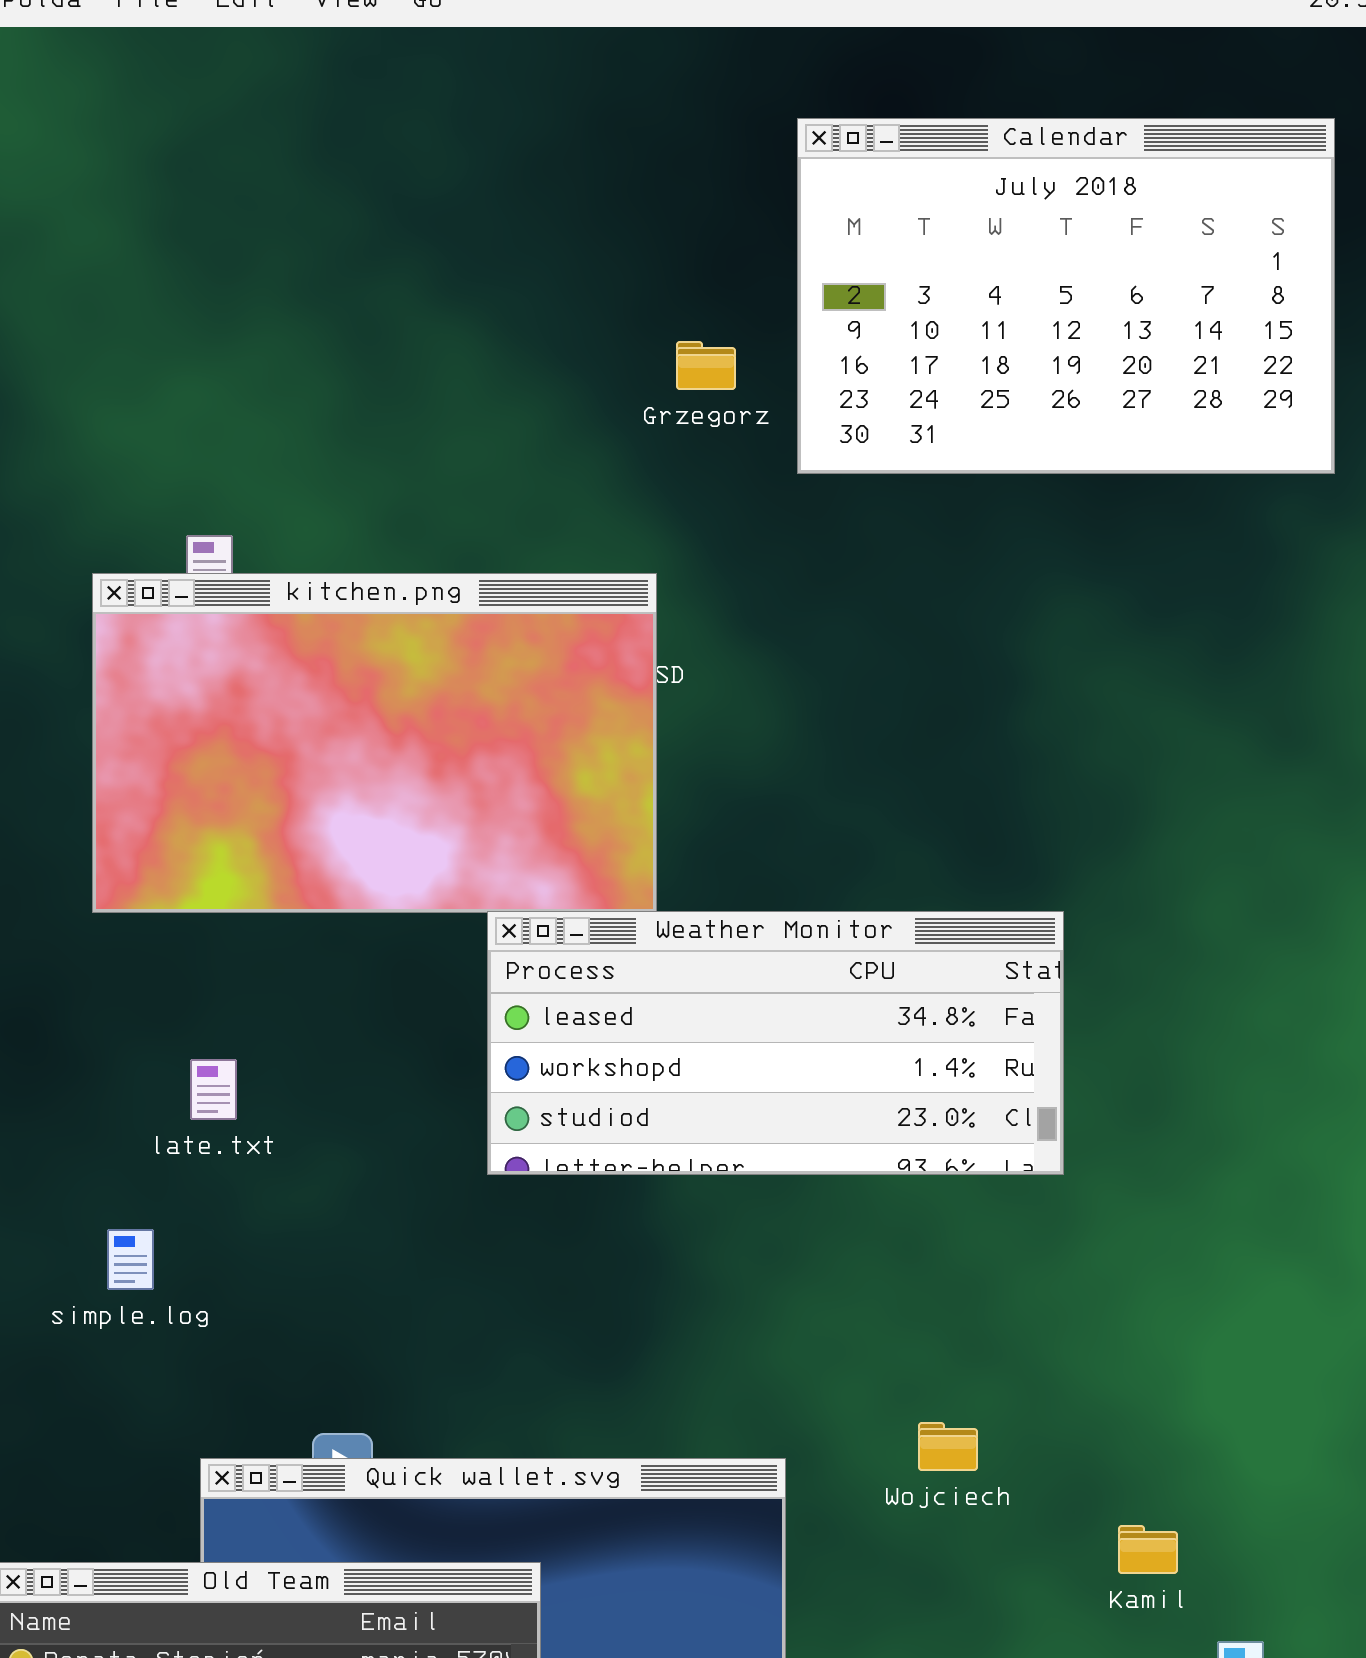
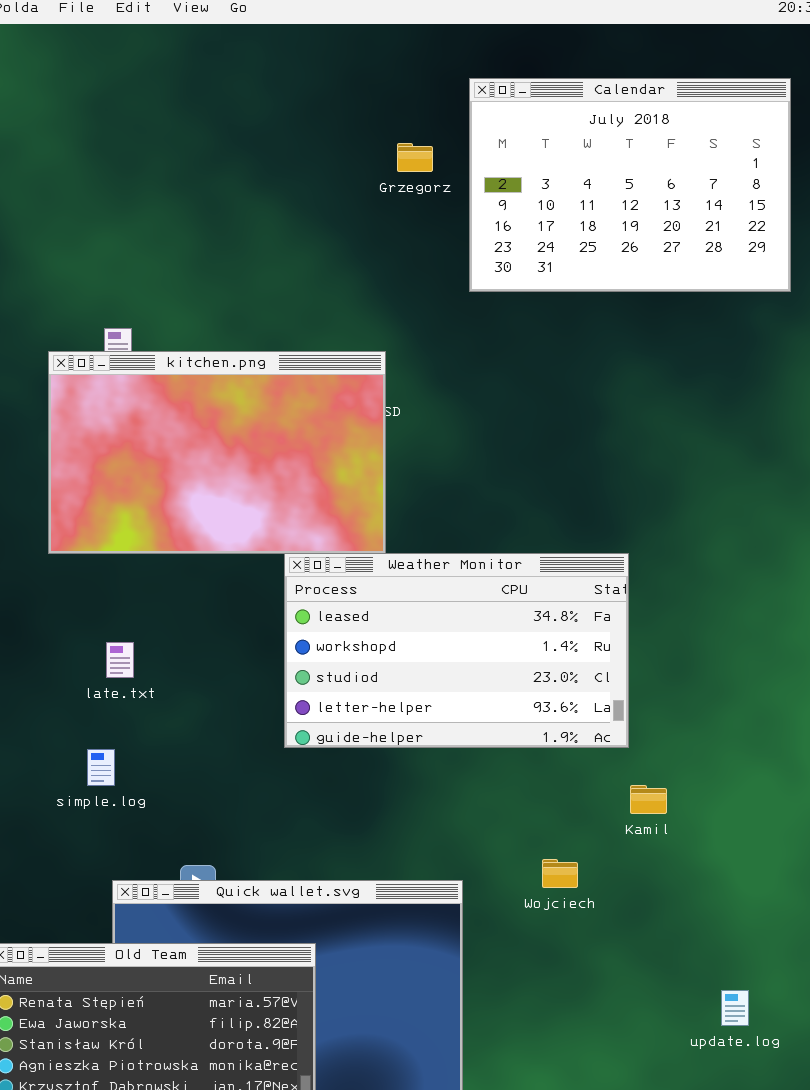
Grzegorz: [676,341,736,390] -> [397,143,433,172], moved
Weather Monitor: [487,911,1064,1175] -> [284,553,629,748], resized
simple.log: [107,1229,154,1290] -> [87,749,115,786], moved
Kamil: [1118,1525,1178,1574] -> [630,785,667,814], moved

